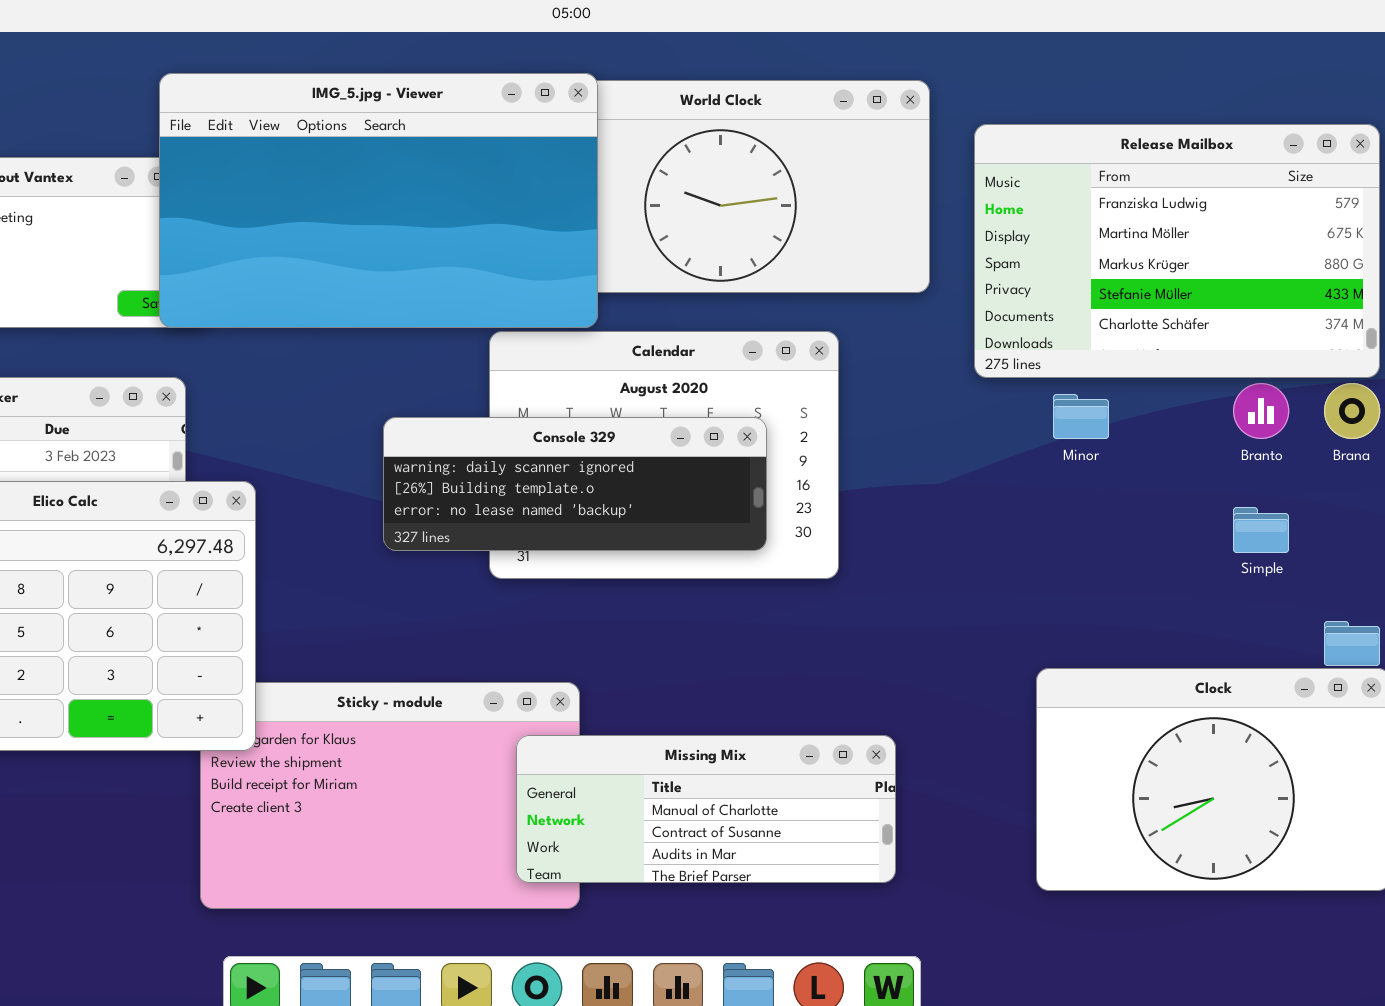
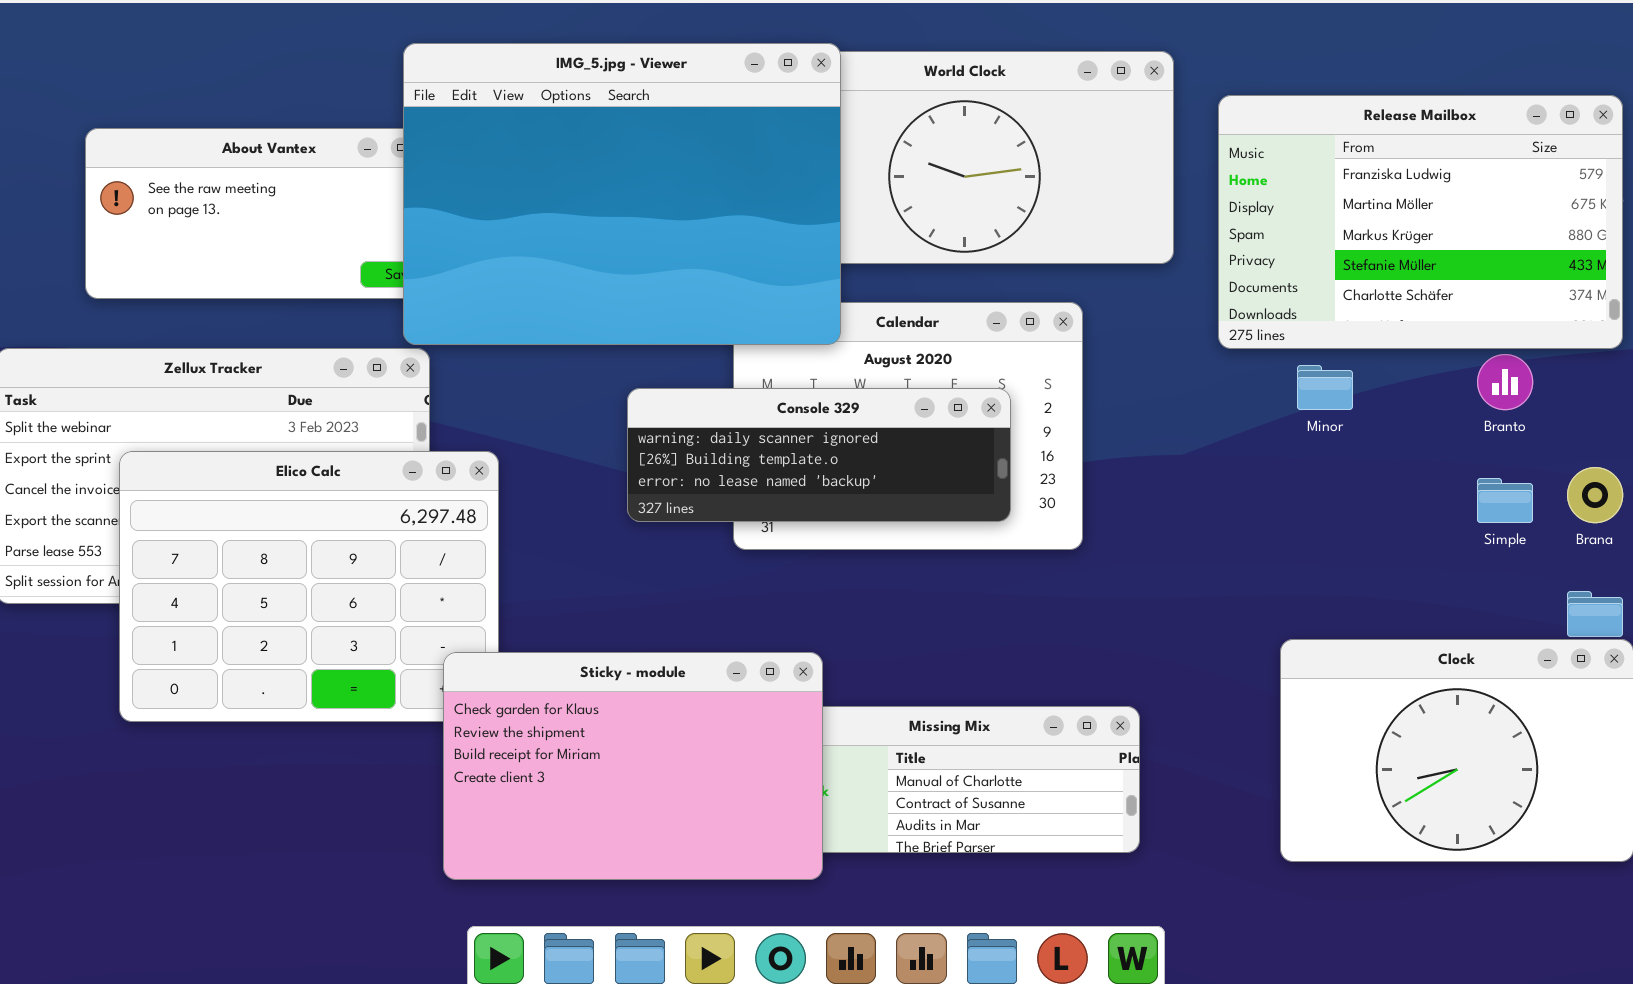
IMG_5.jpg - Viewer: [159,73,598,328] -> [403,43,841,345], resized
Brana: [1324,383,1380,439] -> [1567,467,1623,523], moved
Sticky - module: [200,682,580,909] -> [443,652,823,880], raised

